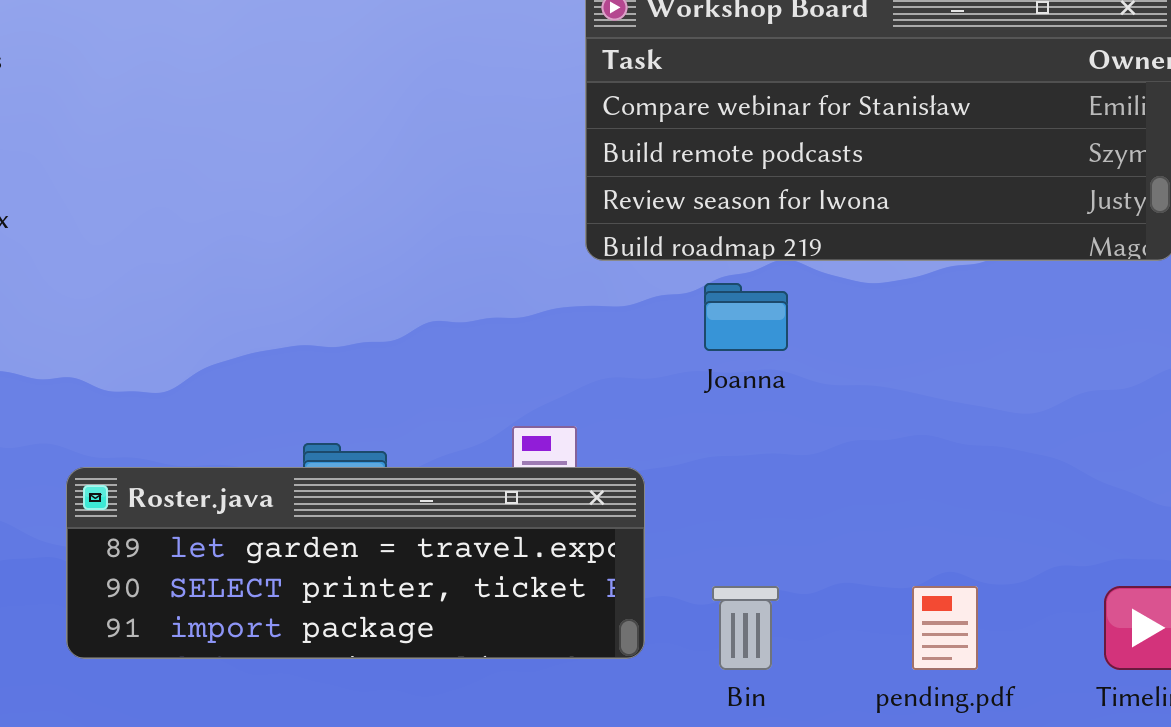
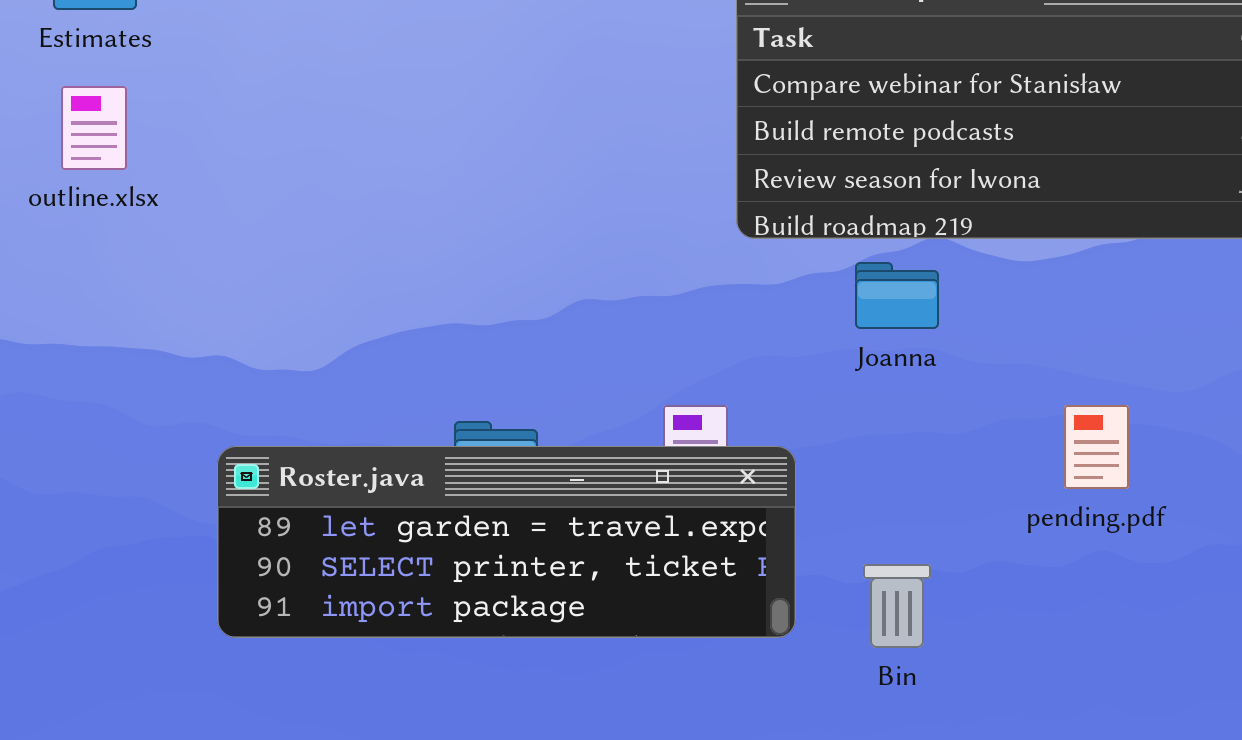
pending.pdf: [912,586,978,670] -> [1064,405,1129,489], moved

